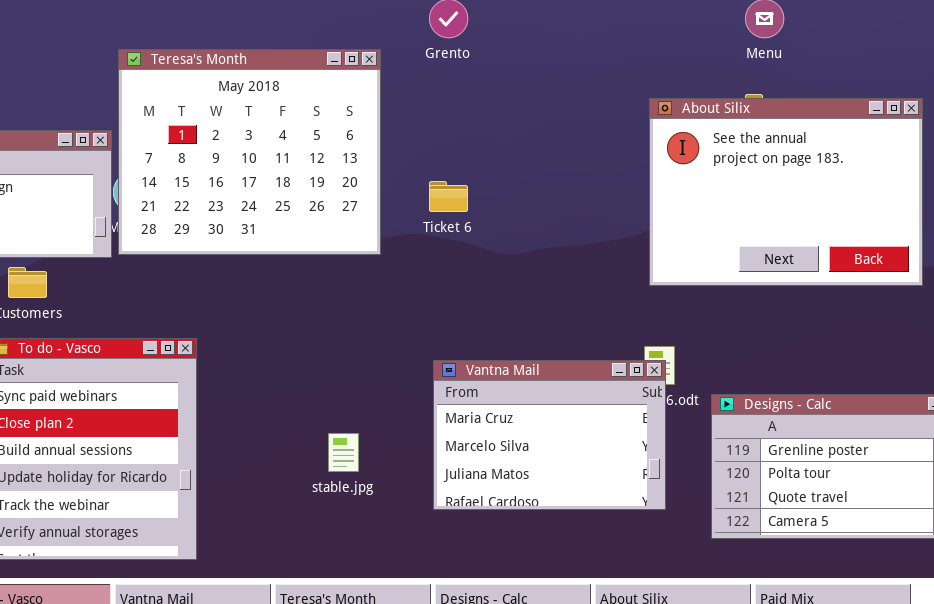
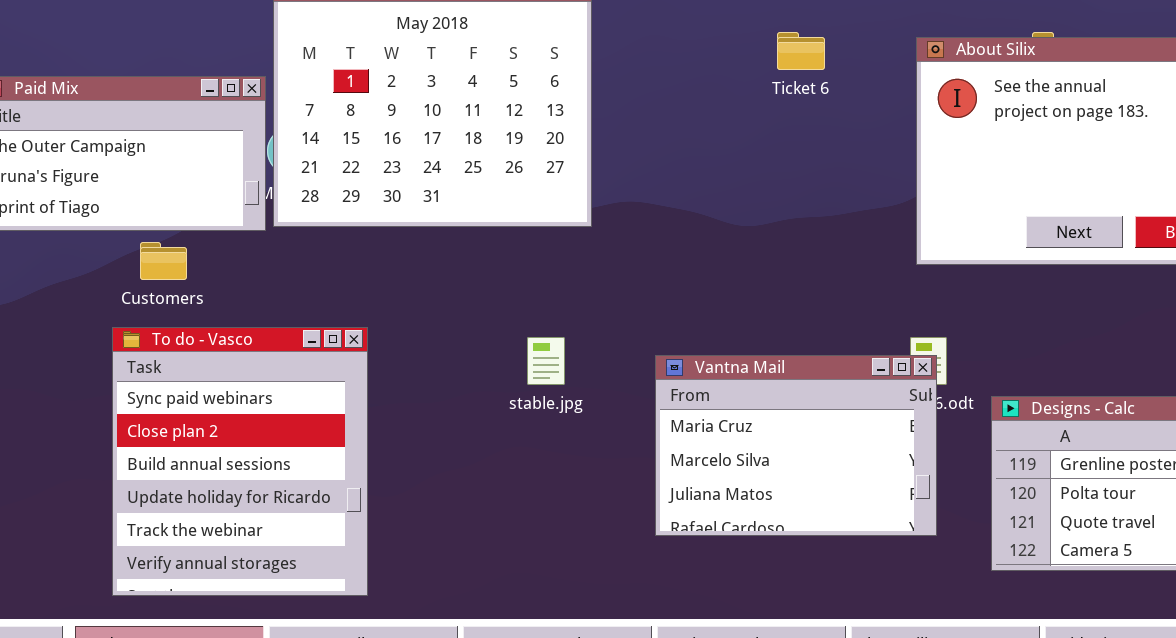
Ticket 6: [429,181,468,212] -> [777,32,825,70], moved
stable.jpg: [328,433,359,472] -> [527,337,565,385], moved

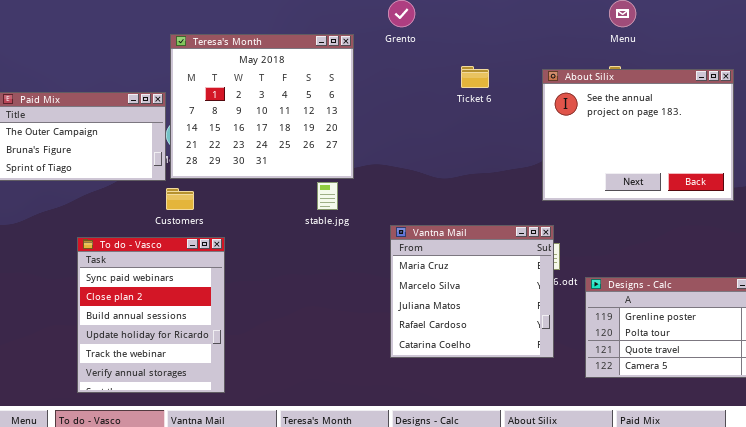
Customers: [140,242,187,280] -> [166,188,194,210], moved
stable.jpg: [527,337,565,385] -> [317,182,338,210], moved
Vantna Mail: [655,355,937,536] -> [390,225,554,358], resized

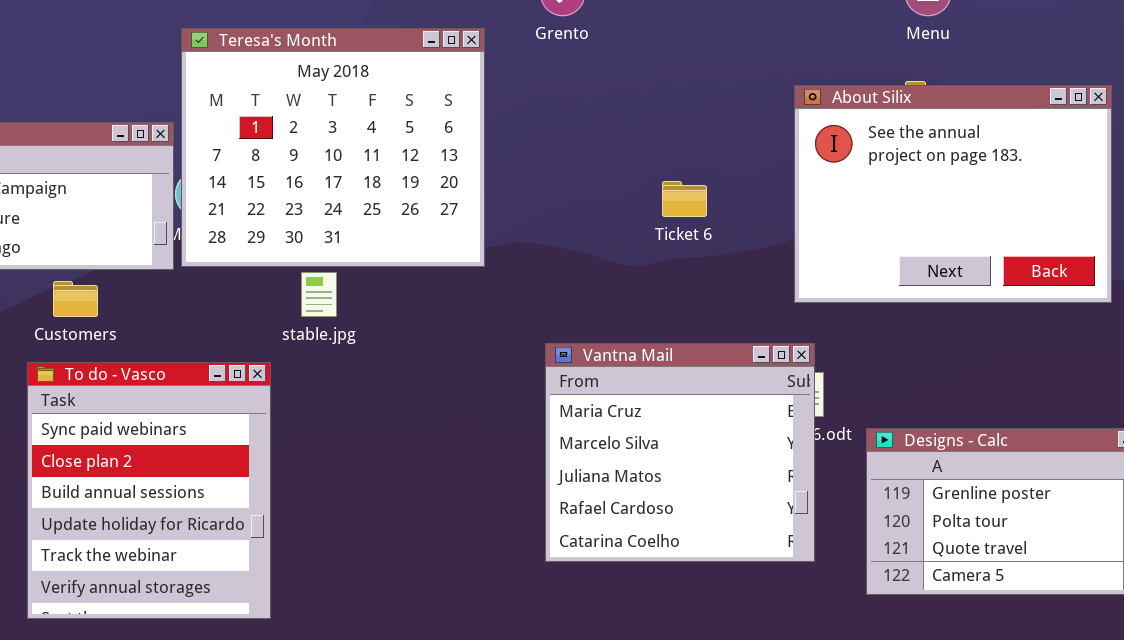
Ticket 6: [461,66,489,88] -> [662,181,707,217], moved
stable.jpg: [317,182,338,210] -> [301,272,337,317], moved
Customers: [166,188,194,210] -> [53,281,98,317], moved

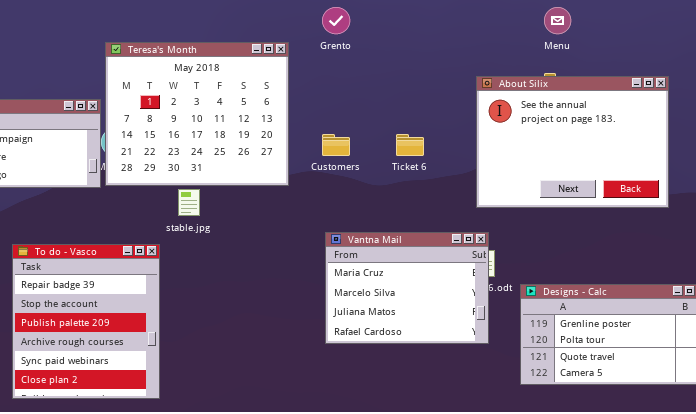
Customers: [53,281,98,317] -> [322,134,350,156], moved
Vantna Mail: [545,343,815,562] -> [325,232,489,344], resized
To do - Vasco: [27,362,271,619] -> [12,244,160,399], scrolled up 4 rows

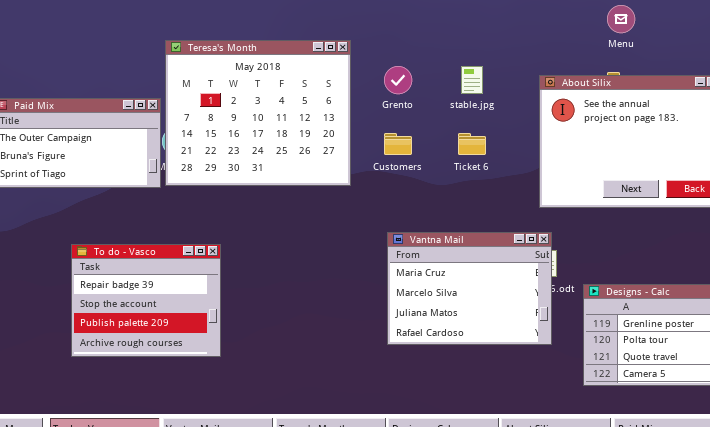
Grento: [322,7,350,34] -> [384,66,412,94], moved
stable.jpg: [178,189,200,216] -> [461,66,483,94], moved
To do - Vasco: [12,244,160,399] -> [71,244,221,357], resized

